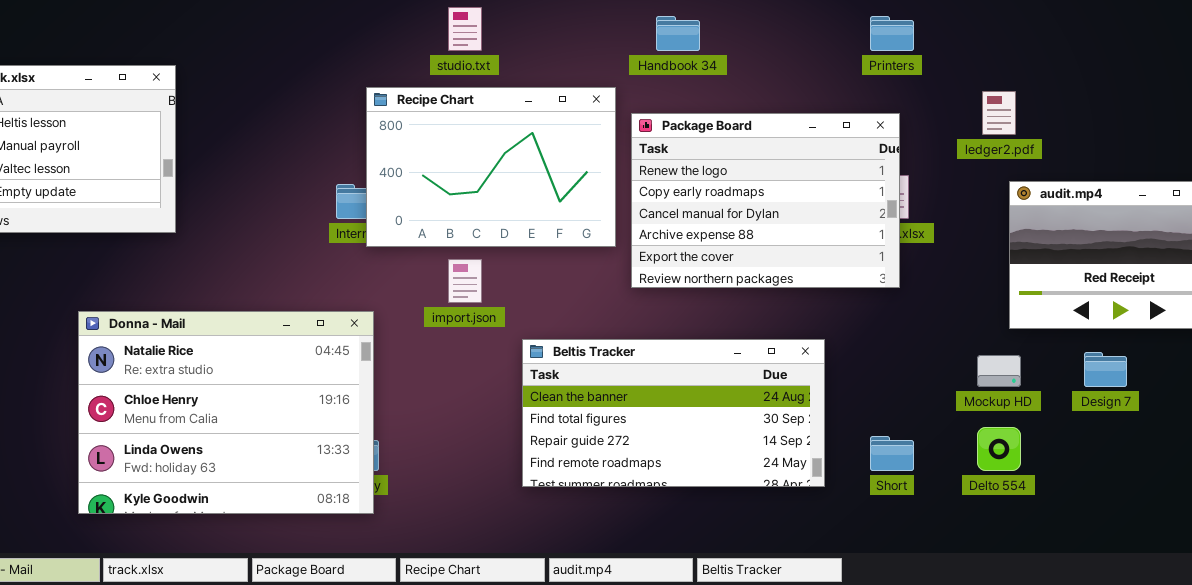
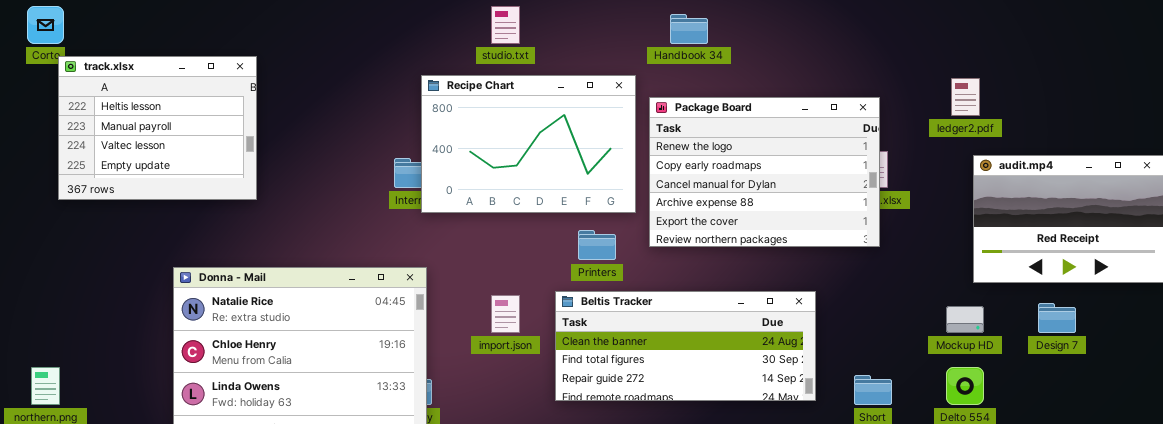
Printers: [870,16,914,51] -> [578,230,616,260], moved
import.json: [448,259,482,303] -> [491,295,520,333], moved
Beltis Tracker: [522,339,825,487] -> [555,291,816,401], resized

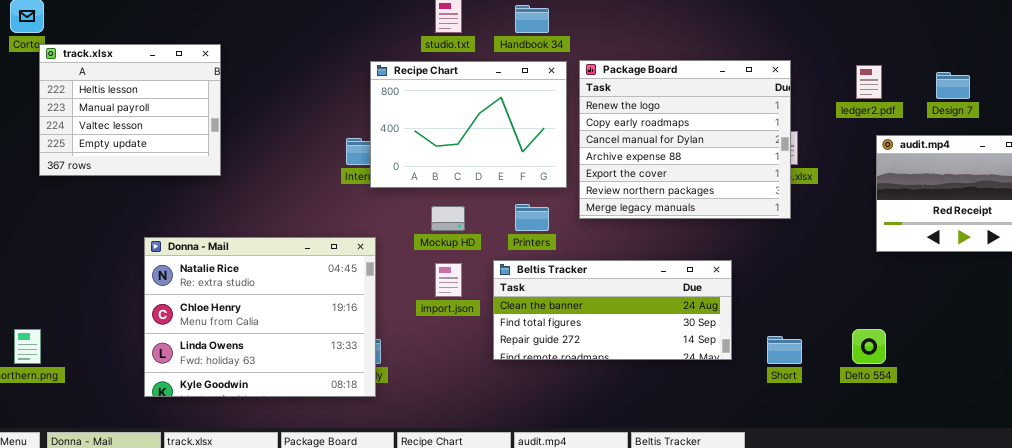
Handbook 34: [670,14,708,44] -> [515,5,549,33], moved
Package Board: [649,97,880,247] -> [579,60,791,219], resized
Design 7: [1038,303,1076,333] -> [936,72,970,99], moved
Mockup HD: [946,306,984,333] -> [431,206,465,231], moved

